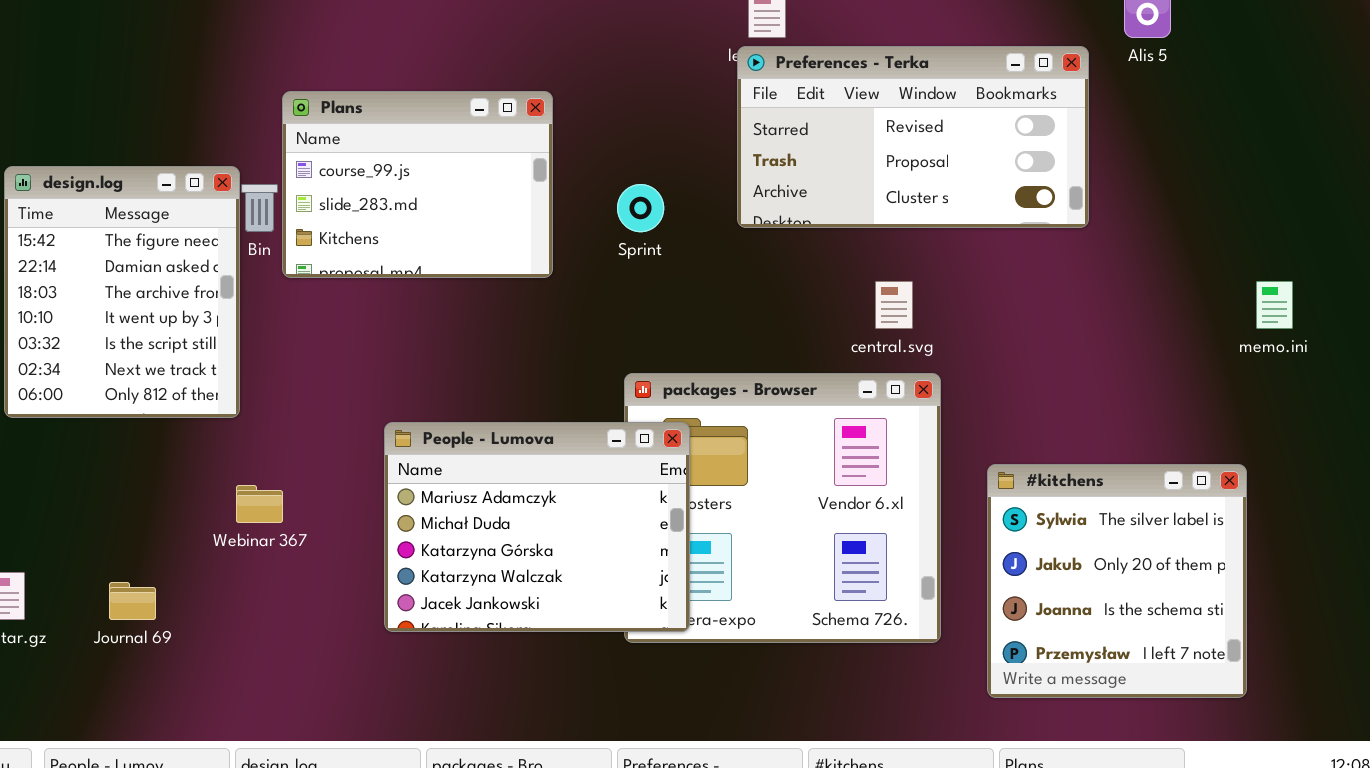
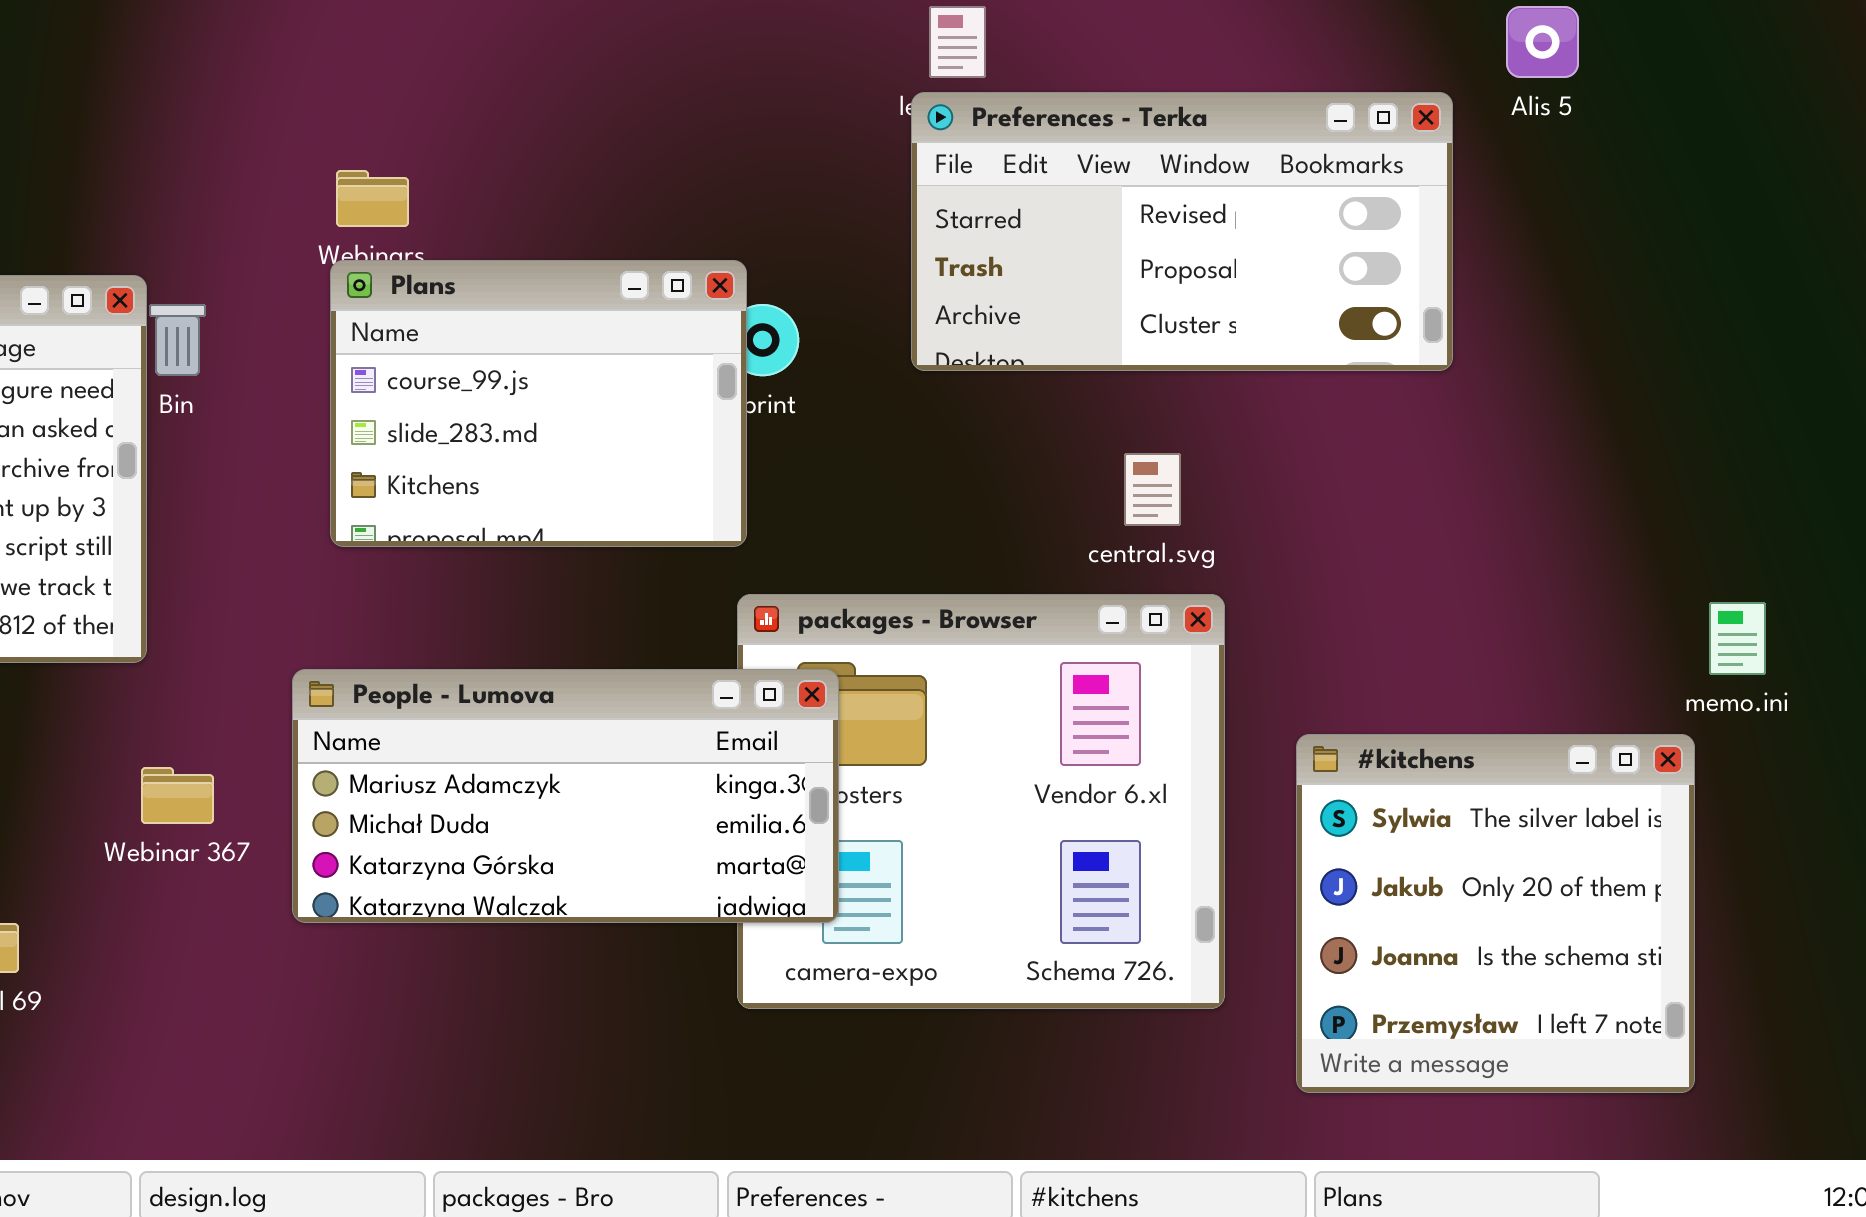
Plans: [282,91,553,278] -> [330,260,747,547], moved
memo.ini: [1256,281,1293,329] -> [1709,602,1766,675], moved
People - Lumova: [384,422,690,632] -> [292,669,839,923], resized

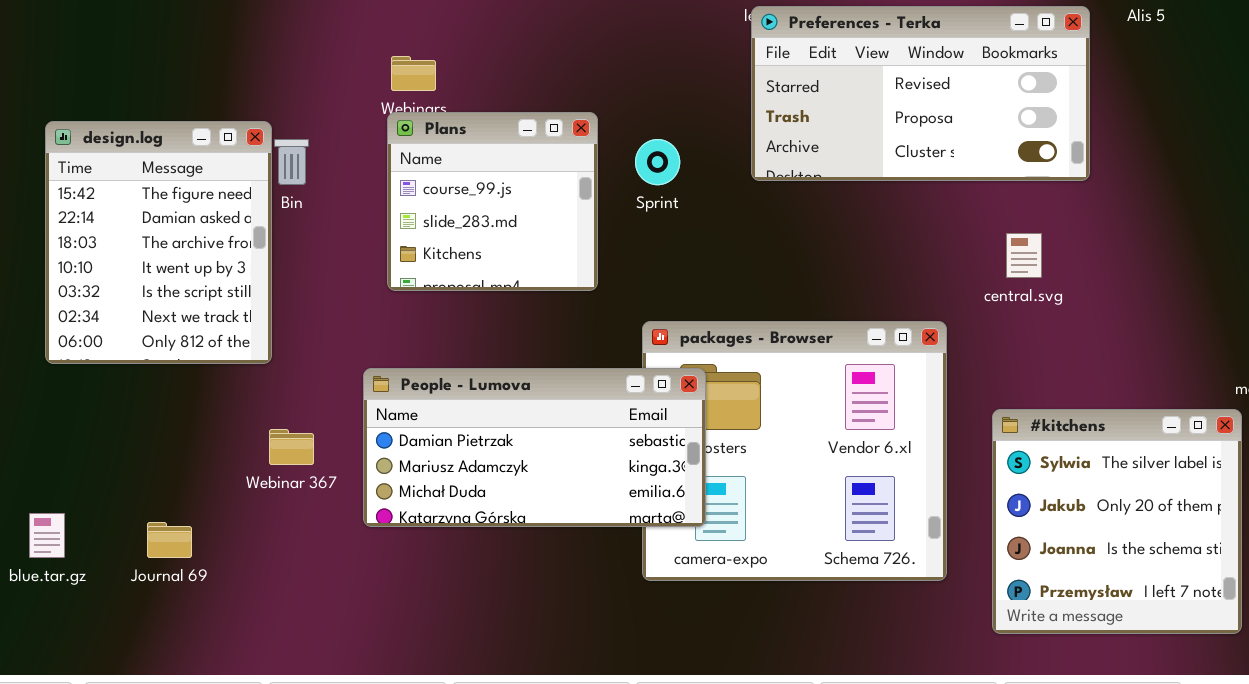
Plans: [330,260,747,547] -> [387,112,598,291], resized
central.svg: [1124,453,1181,526] -> [1006,233,1042,278], moved
People - Lumova: [292,669,839,923] -> [363,368,706,527], scrolled up 1 row

